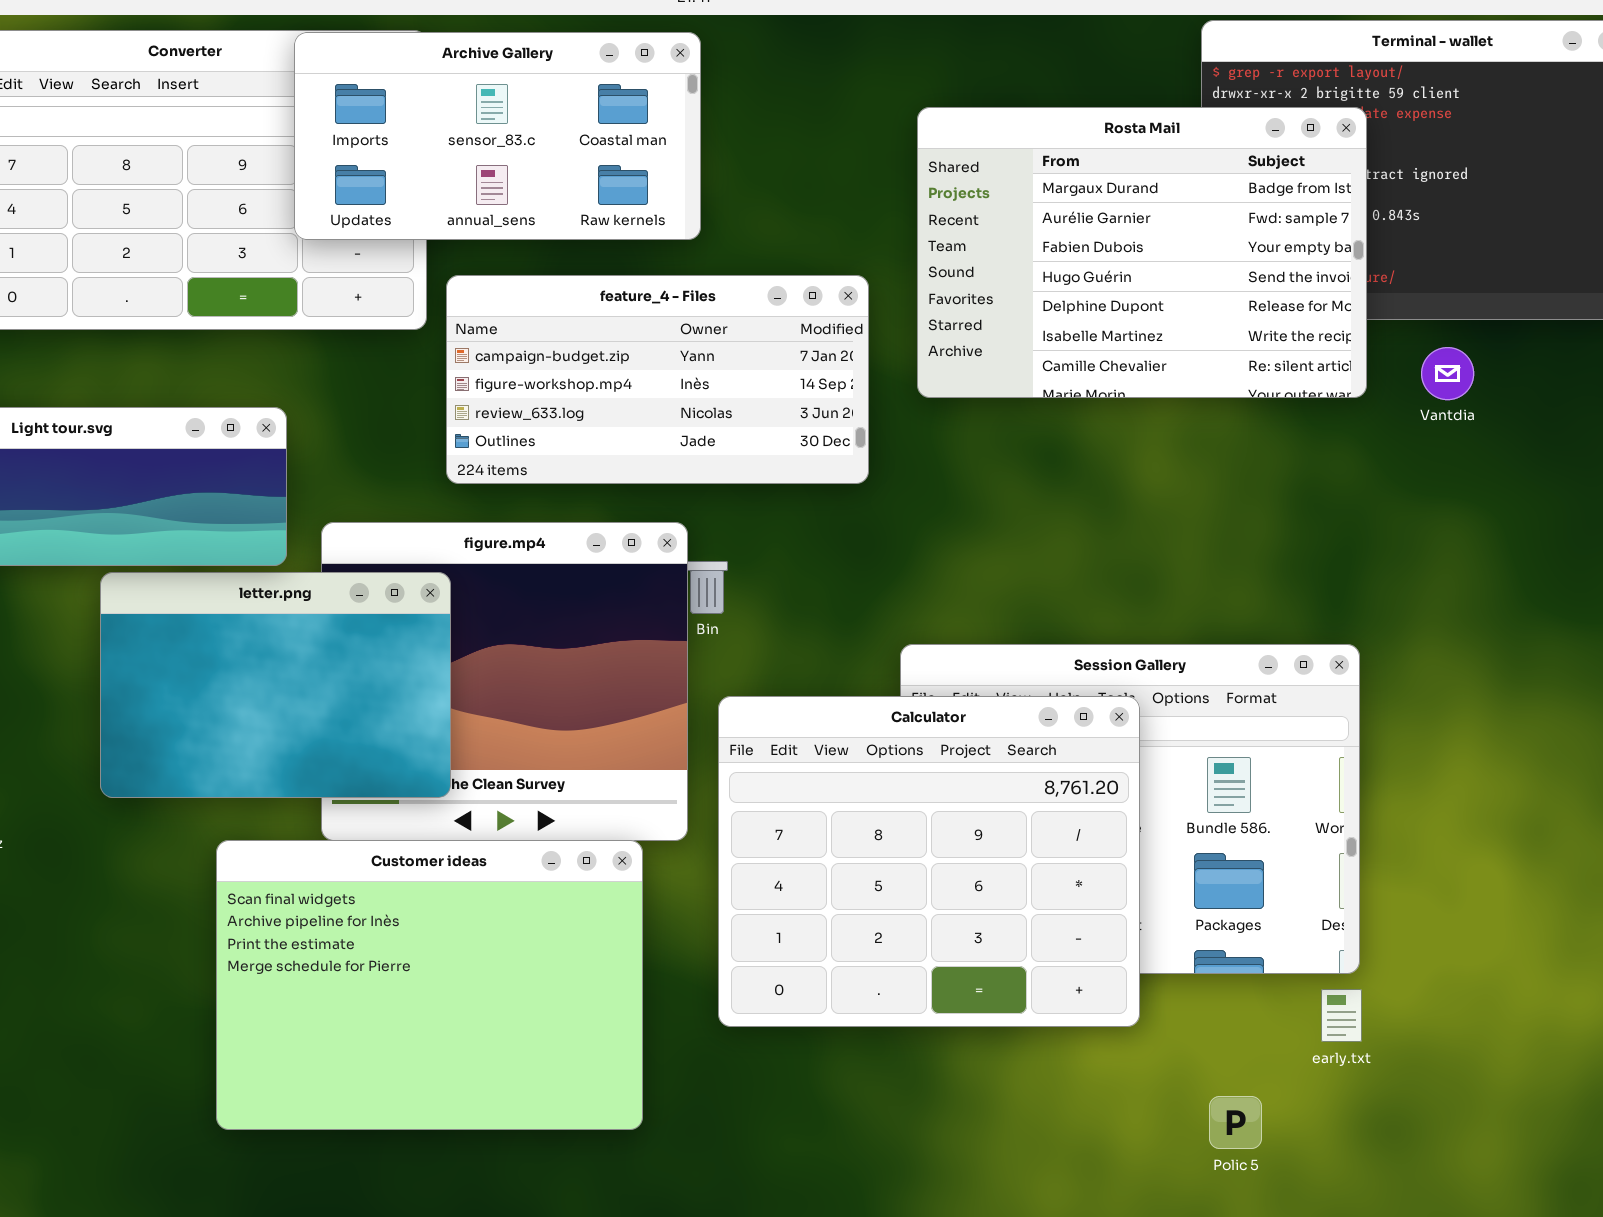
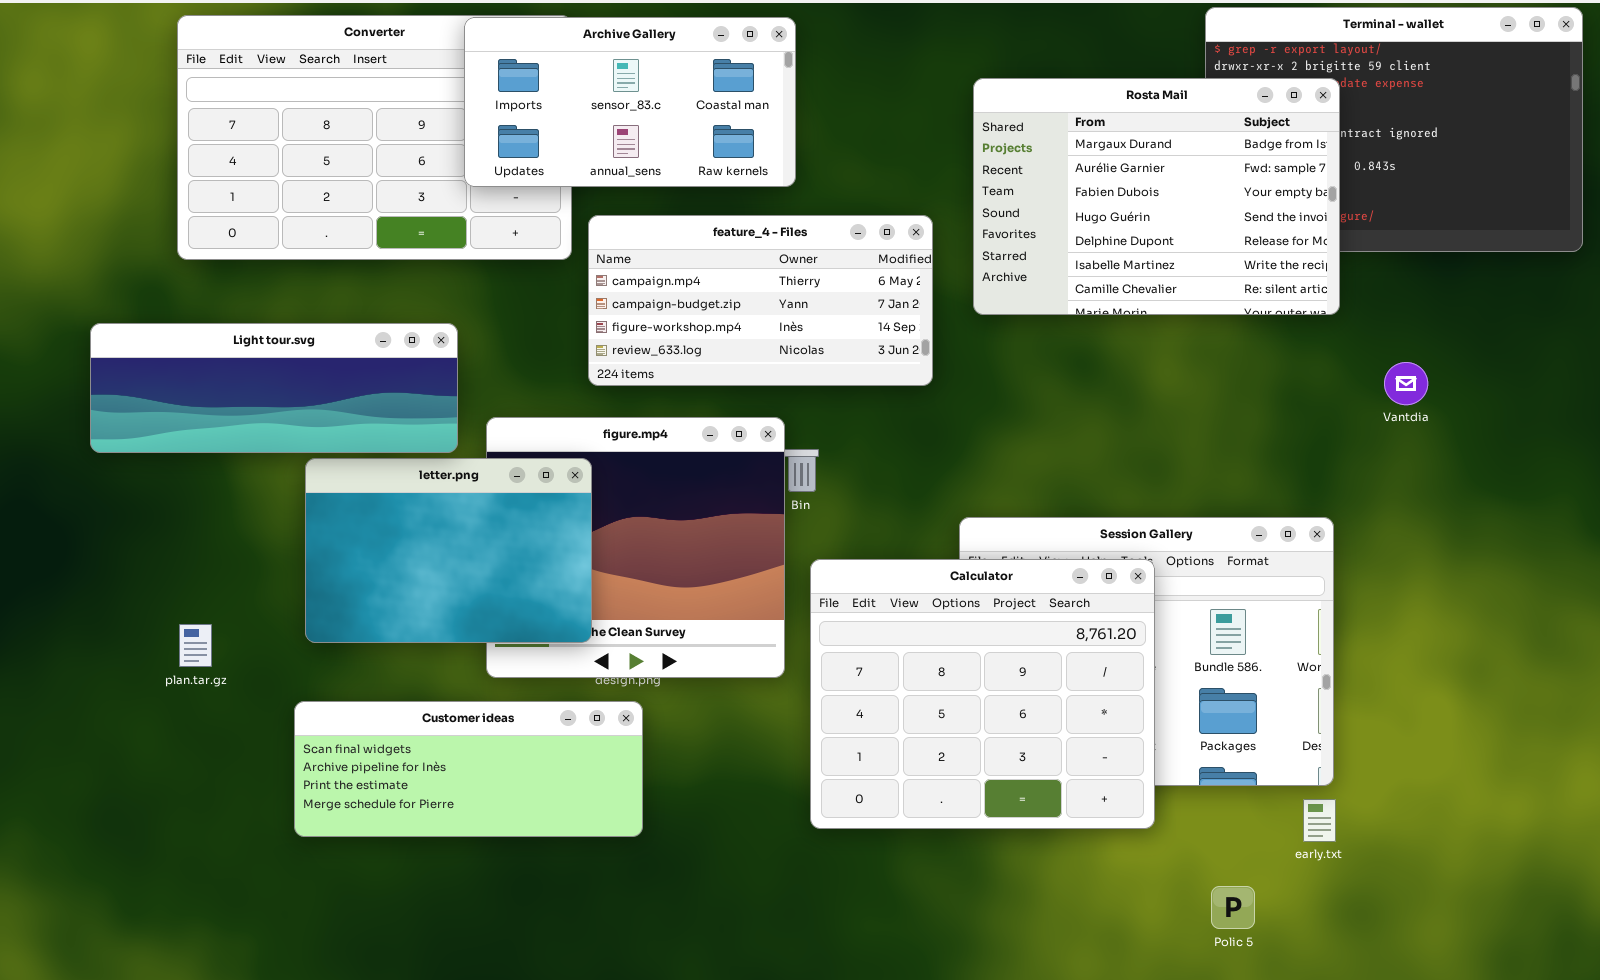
feature_4 - Files: [446,275,869,484] -> [588,215,933,386], scrolled up 1 row
Vantdia: [1421,347,1474,400] -> [1384,362,1428,405], moved
Customer ideas: [216,840,643,1130] -> [294,701,643,837], moved, resized

